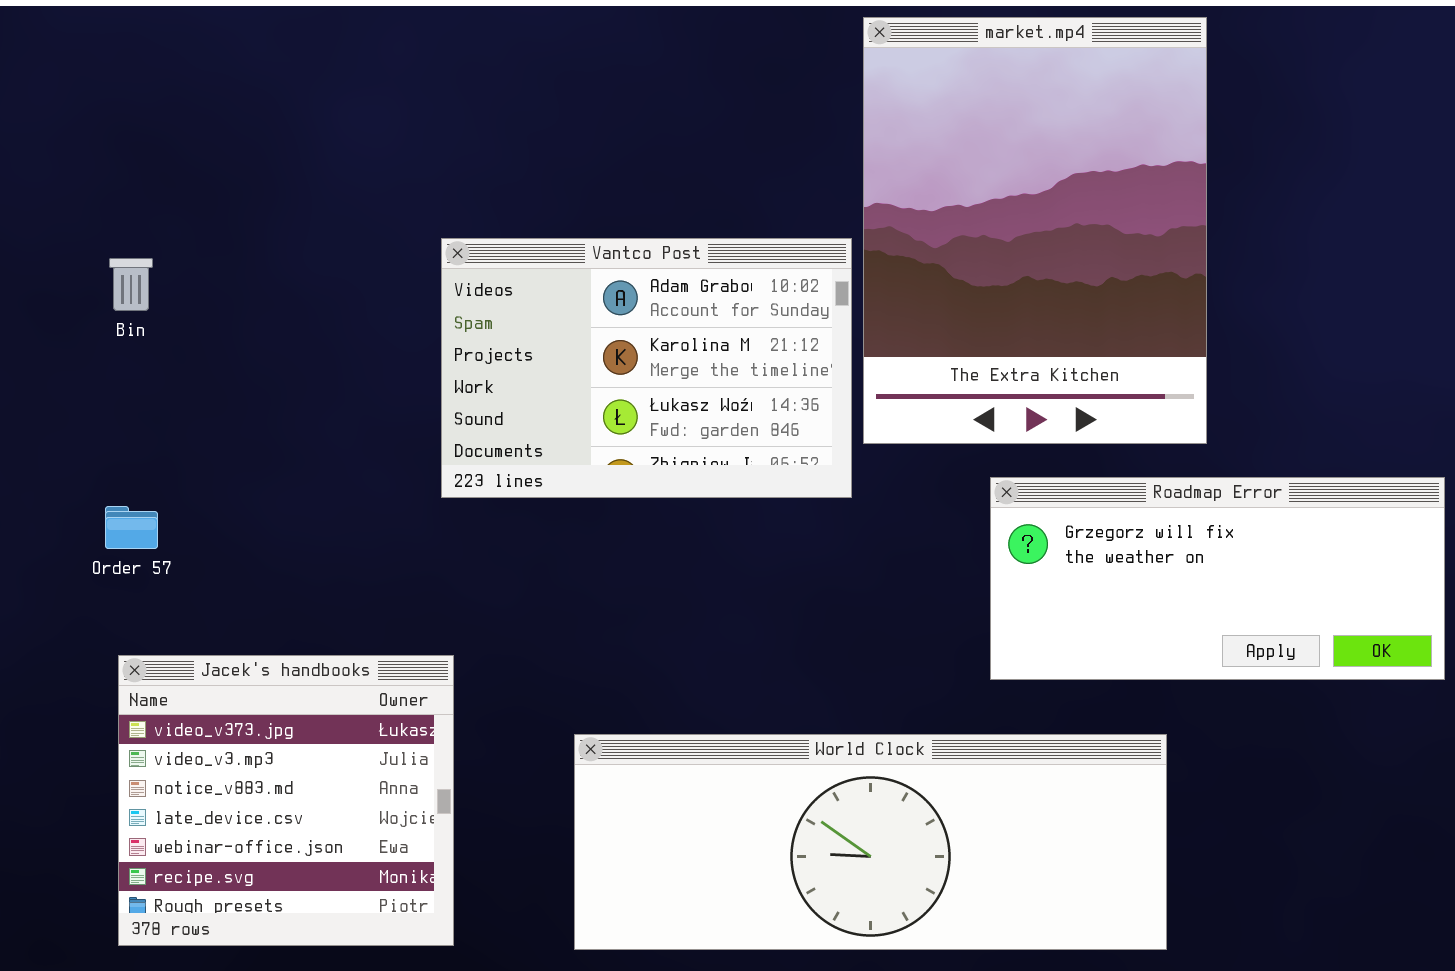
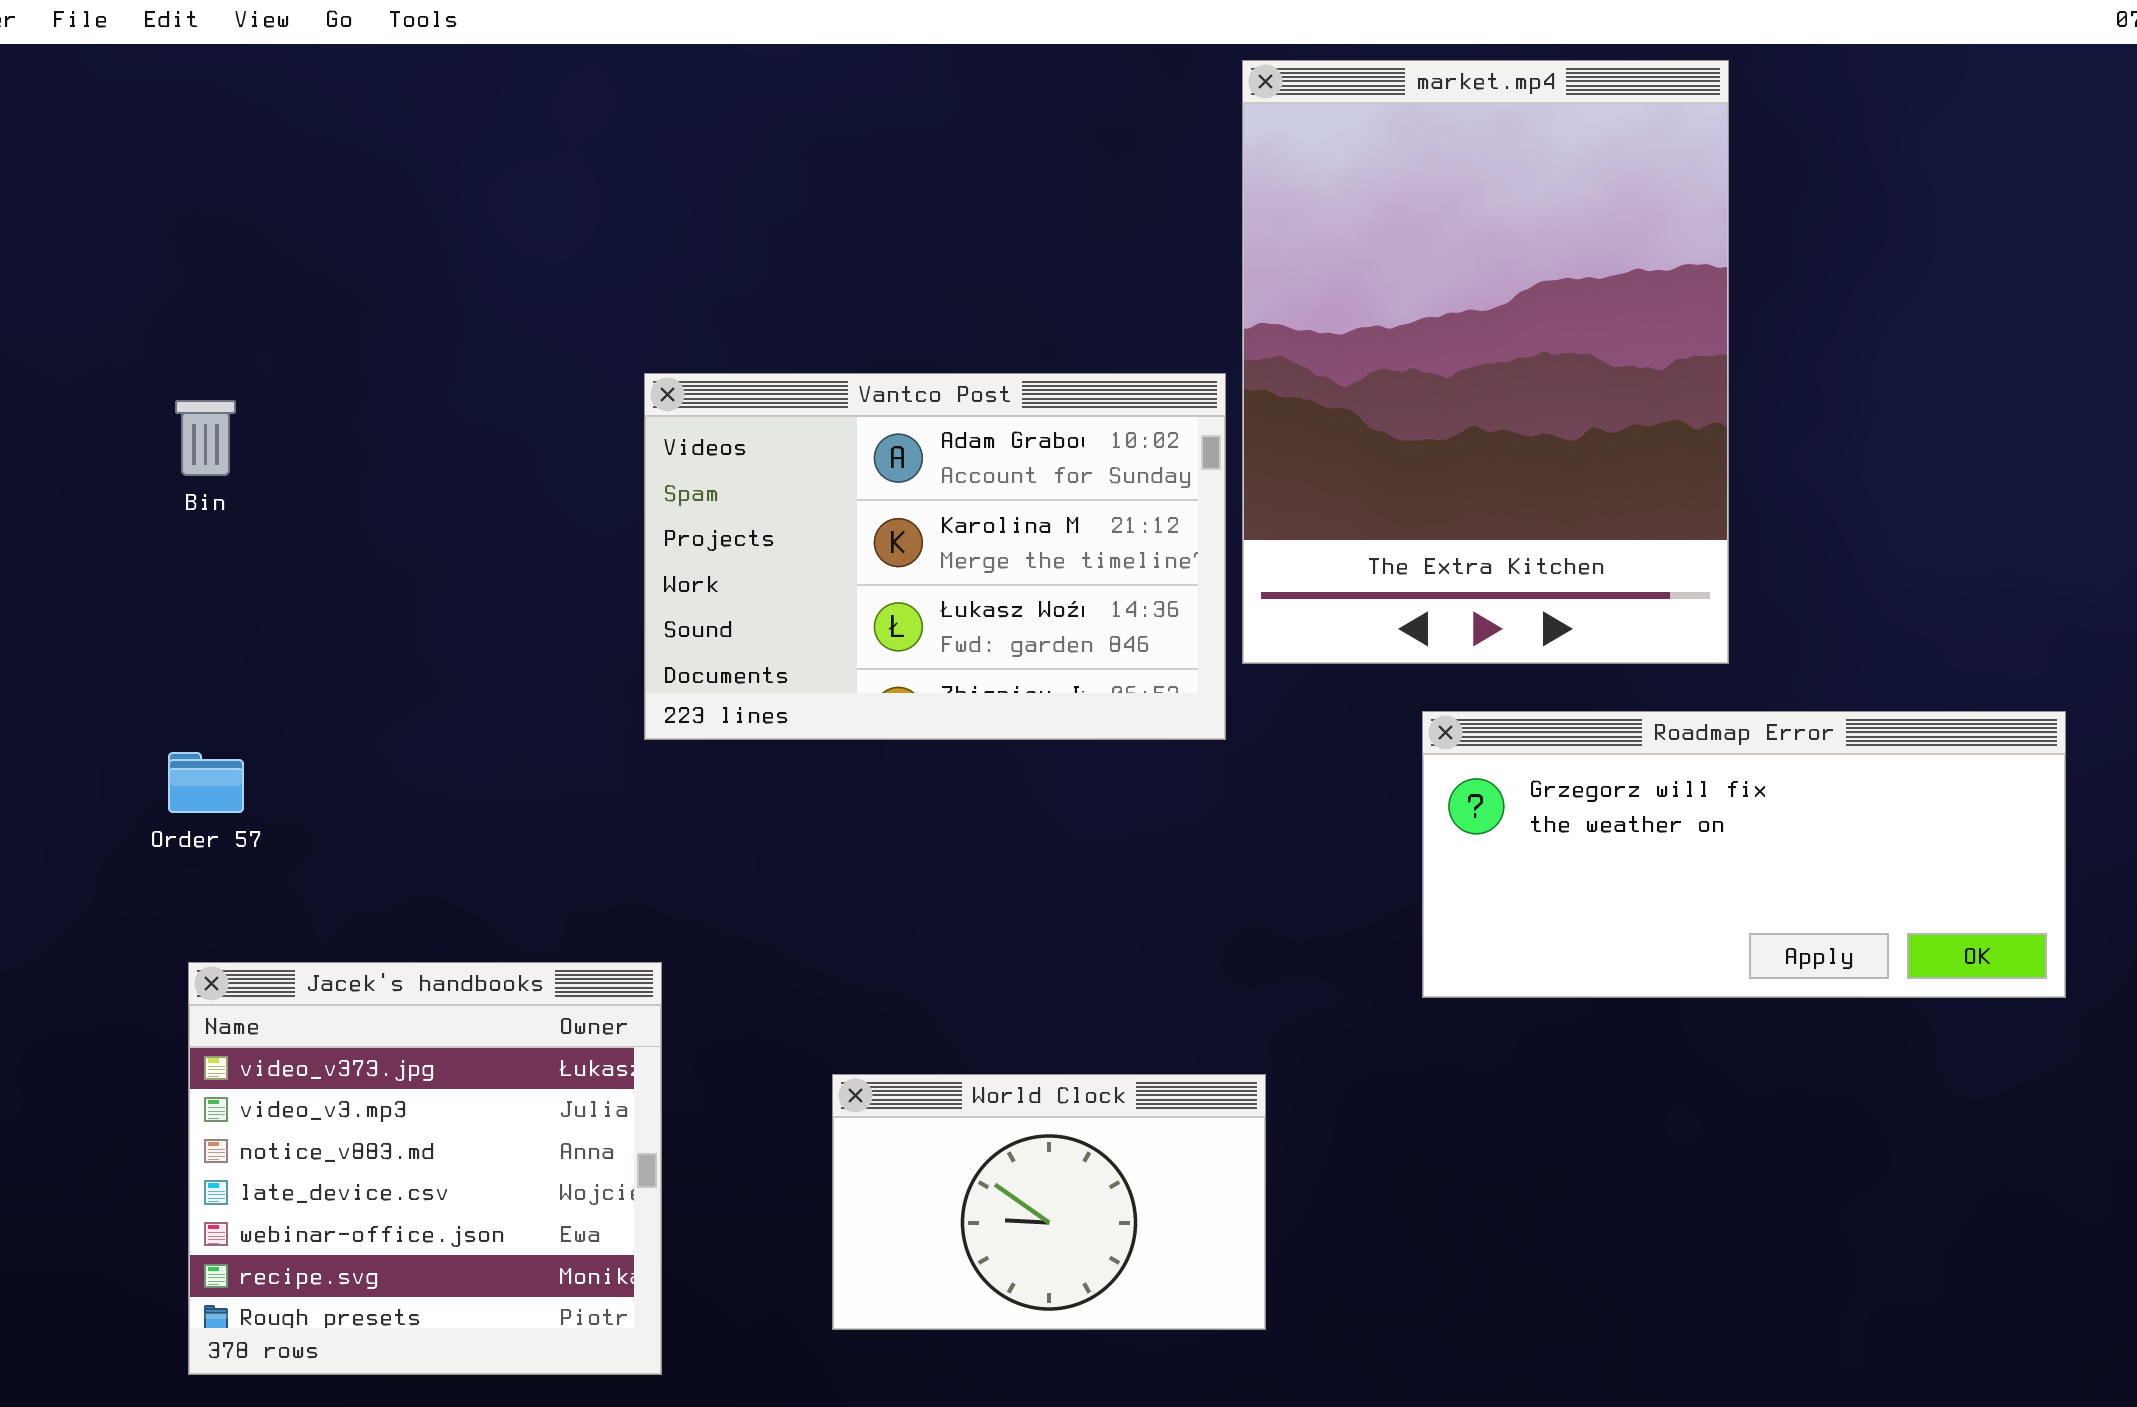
World Clock: [574,734,1167,950] -> [832,1074,1266,1330], resized

